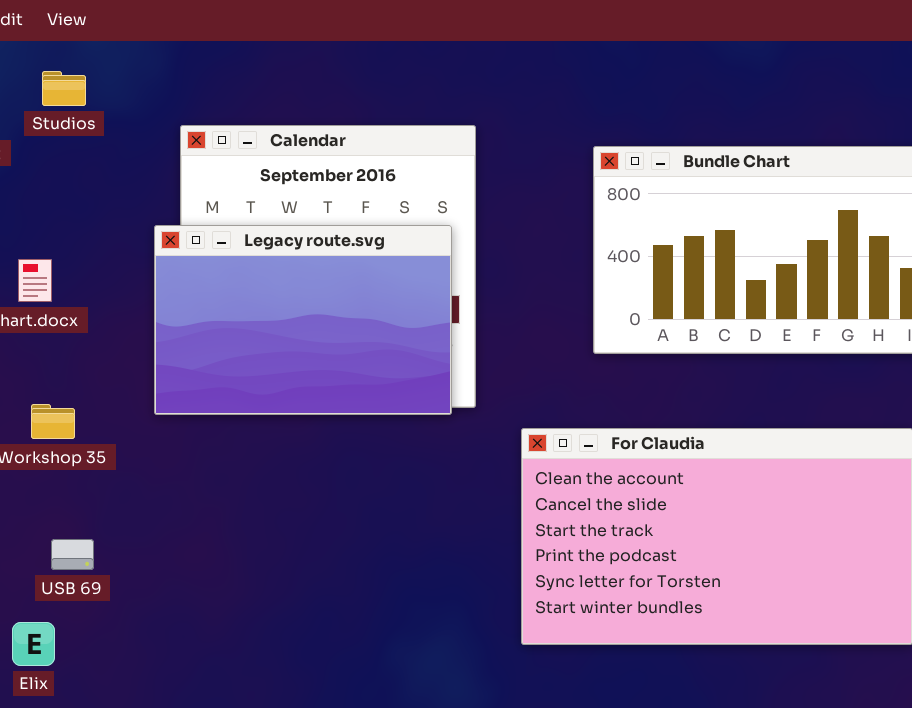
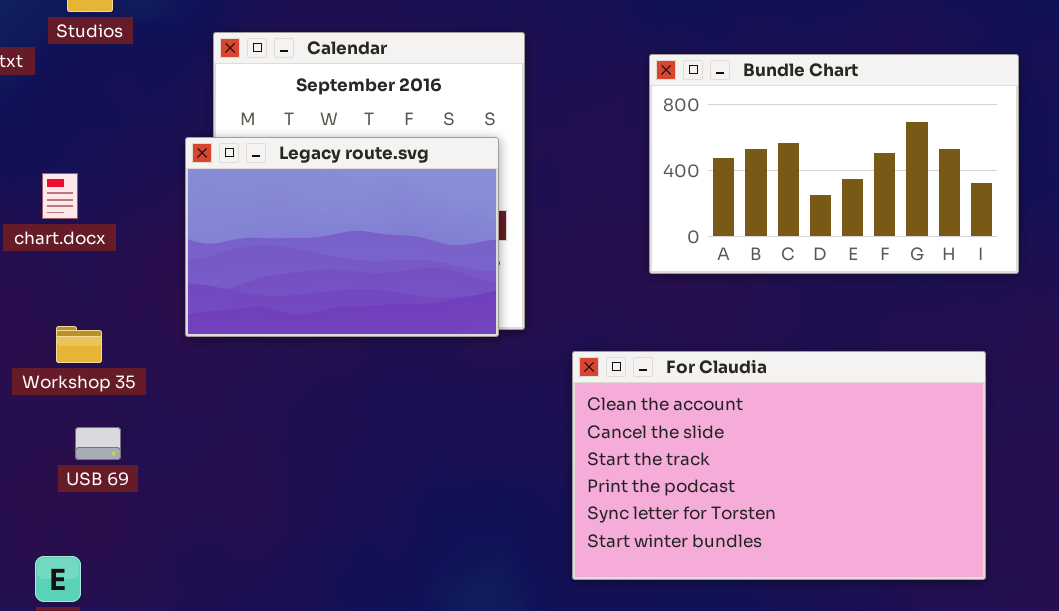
USB 69: [51,539,94,570] -> [75,427,121,460], moved

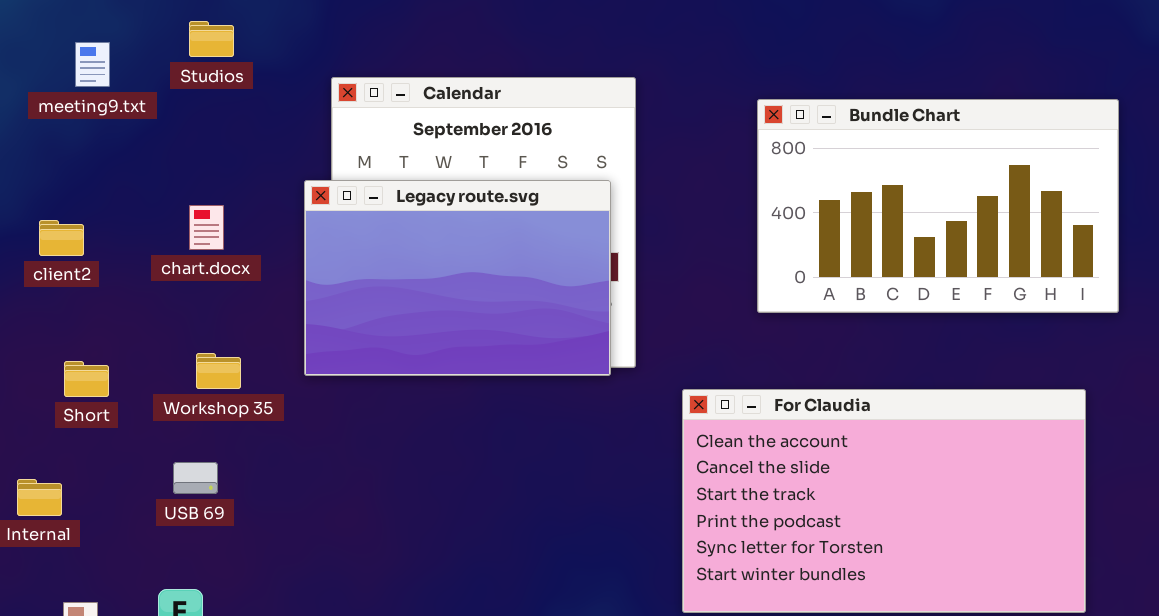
chart.docx: [42,173,78,219] -> [189,205,224,250], moved
Workshop 35: [56,326,102,363] -> [196,353,241,389], moved
USB 69: [75,427,121,460] -> [173,462,218,494], moved

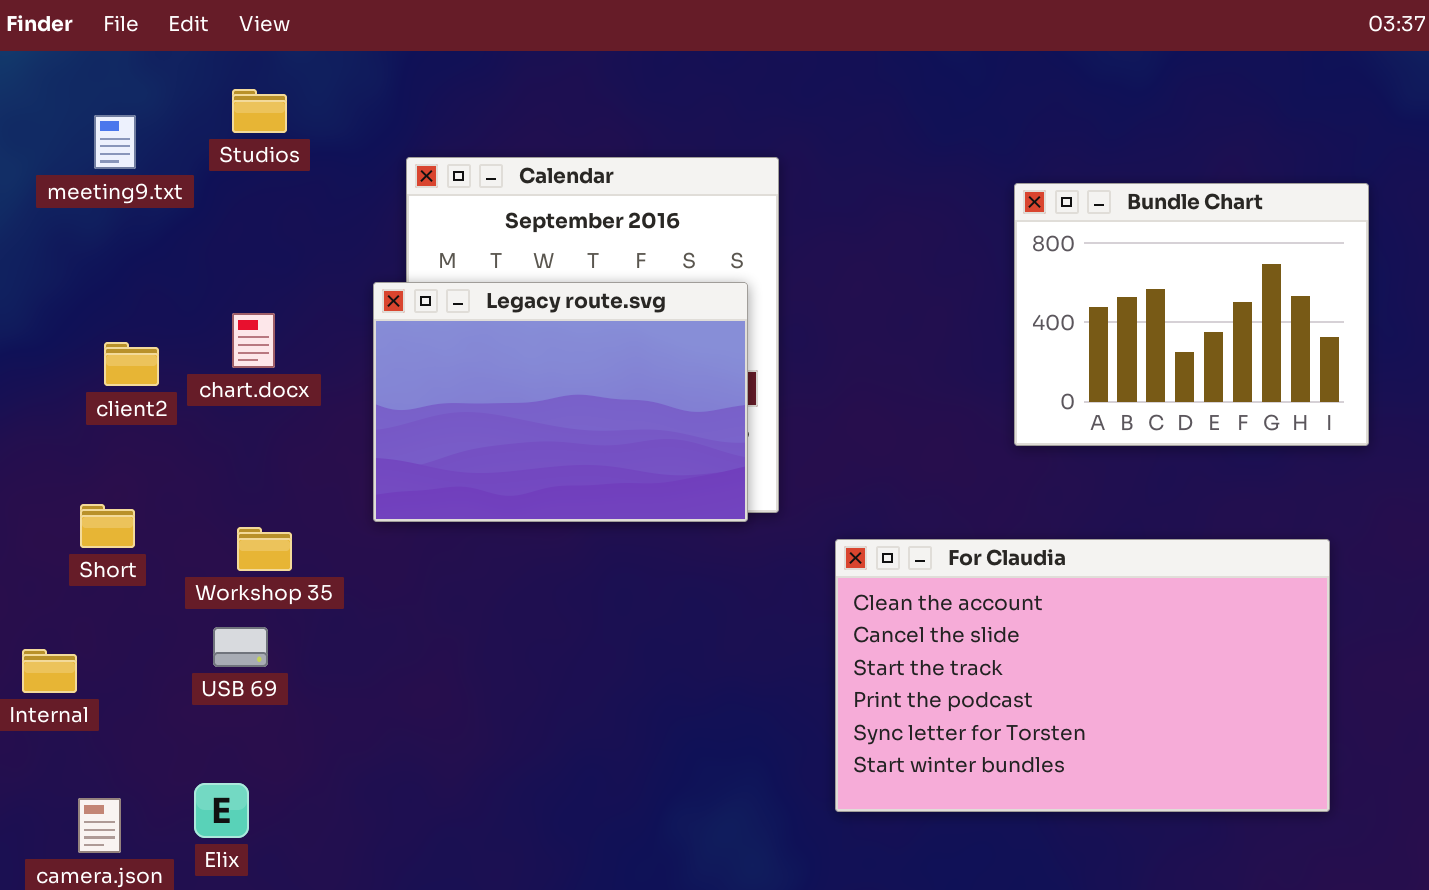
Bundle Chart: [757,99,1119,313] -> [1014,183,1369,446], resized
client2: [39,220,84,256] -> [104,342,159,386], moved
Workshop 35: [196,353,241,389] -> [237,527,292,571], moved

